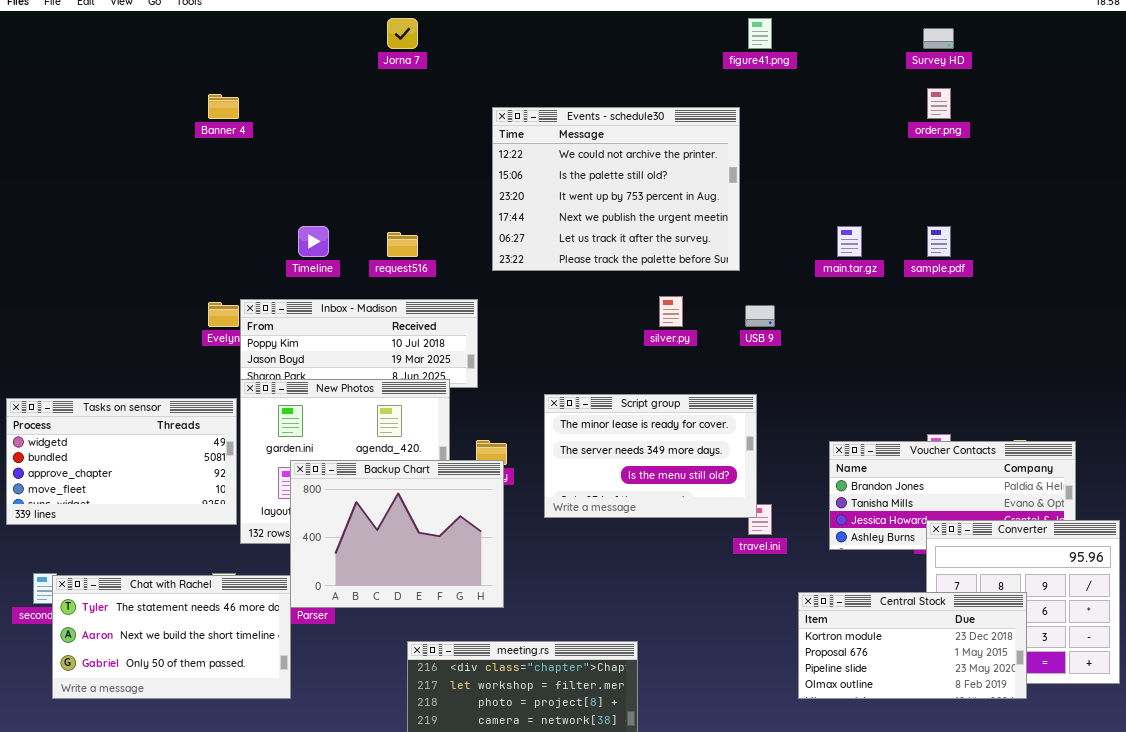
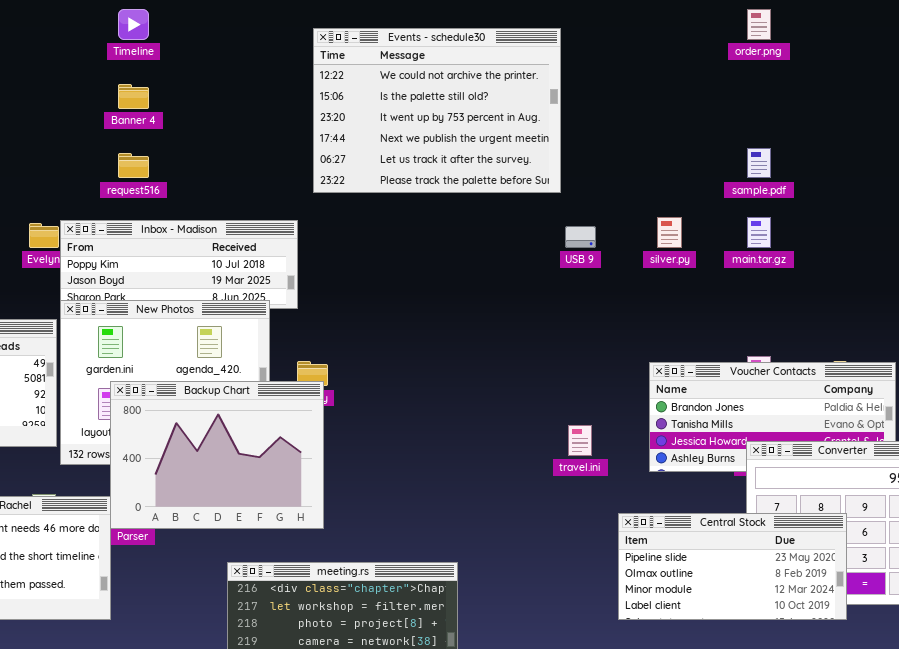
Banner 4: [208,94,239,119] -> [118,84,149,109], moved
Timeline: [298,226,329,257] -> [118,9,149,40], moved
main.tar.gz: [837,226,862,257] -> [747,217,771,248], moved
request516: [387,232,418,257] -> [118,153,149,178], moved
silver.py: [659,296,683,327] -> [657,217,682,248], moved
Script group: [544,394,757,518] -> none, closed
Central Stock: [798,592,1027,699] -> [618,513,847,620], scrolled down 2 rows

